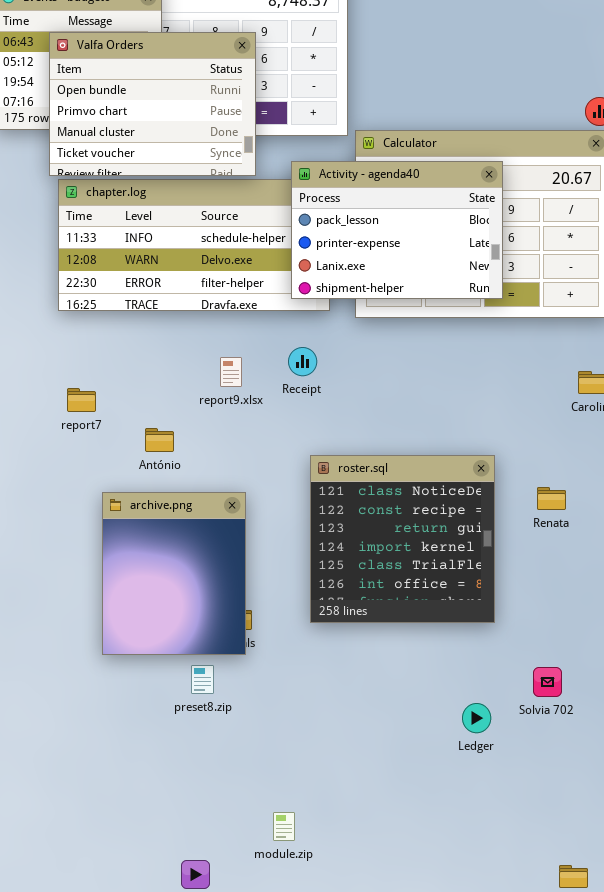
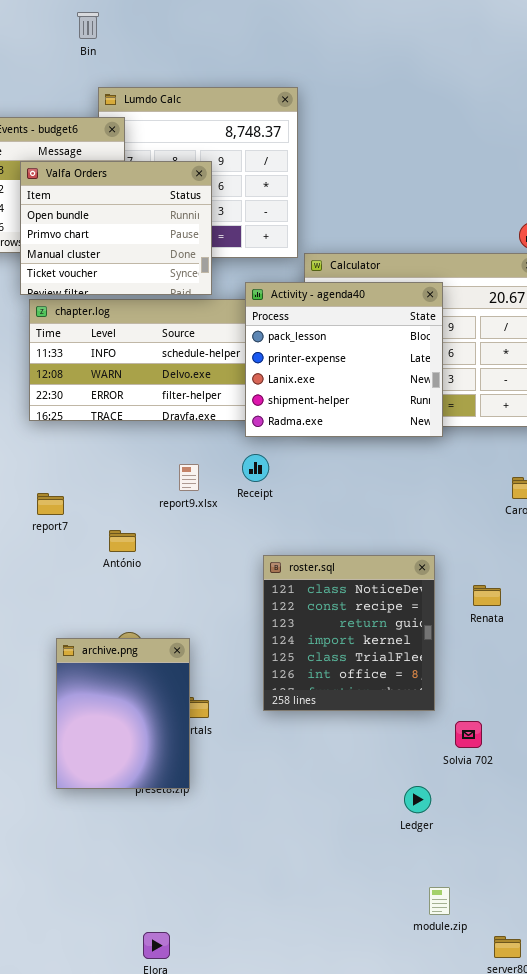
Activity - agenda40: [291,161,503,299] -> [245,282,443,437], resized
archive.png: [102,492,246,655] -> [56,638,190,789], moved
Solvia 702: [533,667,562,697] -> [455,721,482,748], moved
module.zip: [273,812,295,841] -> [429,887,450,915], moved

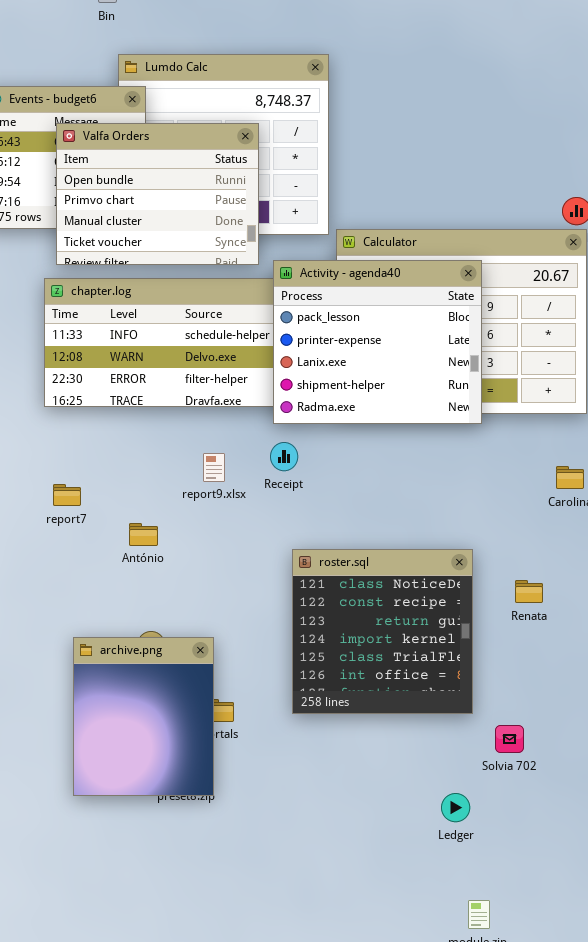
Valfa Orders: [20,161,212,295] -> [56,123,259,265], moved

